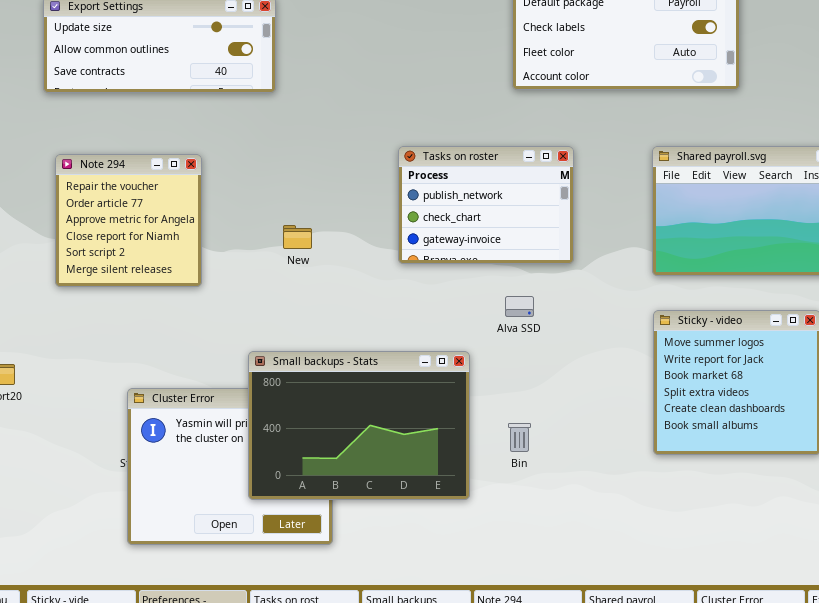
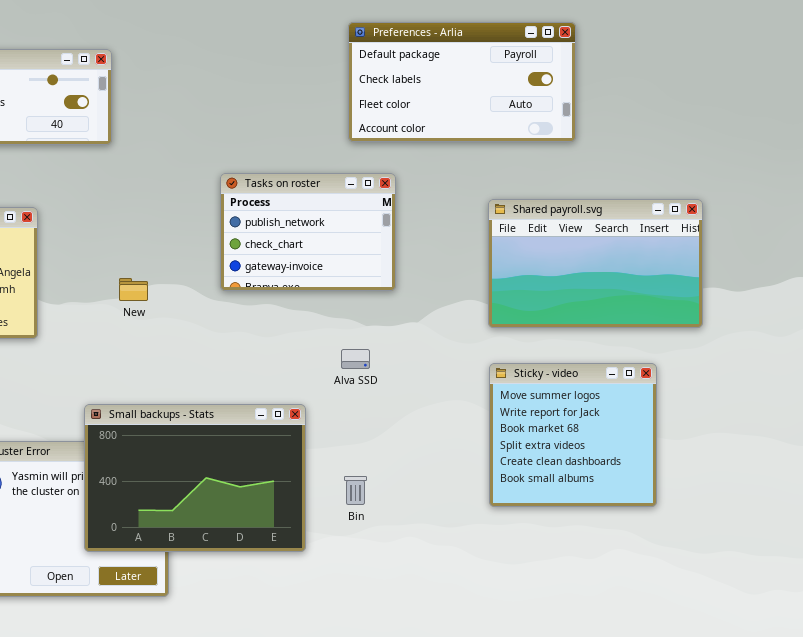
Tasks on roster: [398,146,574,264] -> [220,173,396,291], moved

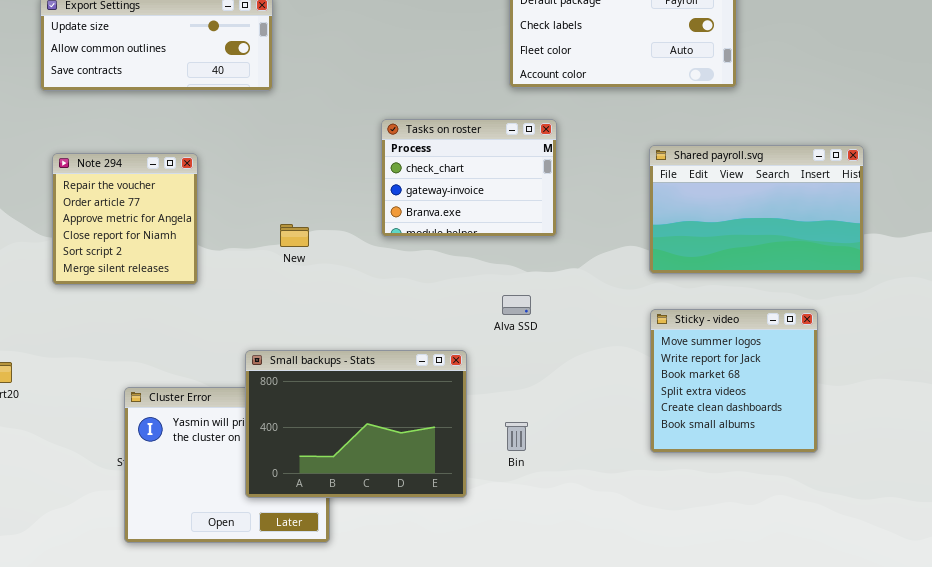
Tasks on roster: [220,173,396,291] -> [381,119,557,237], scrolled down 1 row

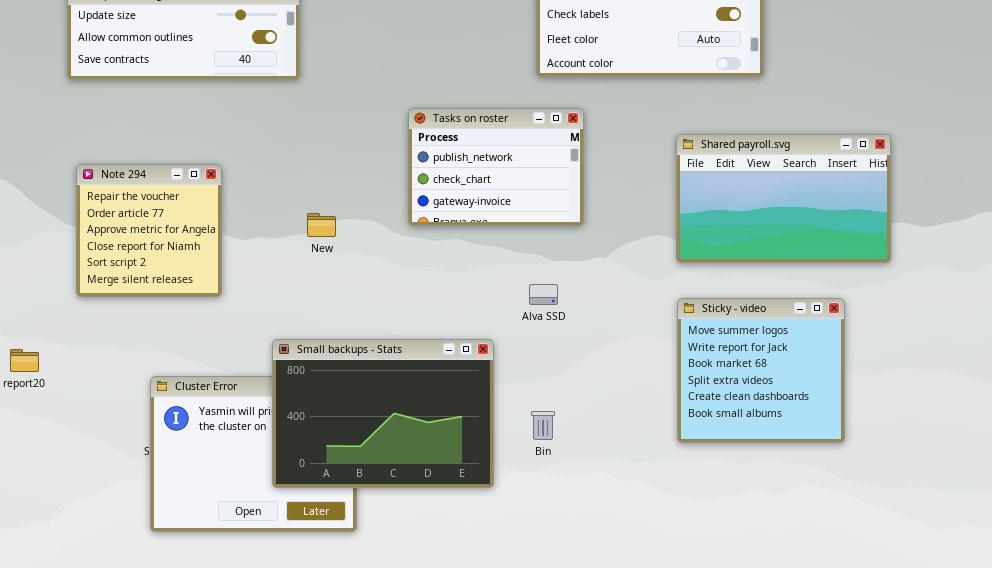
Tasks on roster: [381,119,557,237] -> [408,108,584,226], scrolled up 1 row
Note 294: [52,153,198,285] -> [76,164,222,297], moved

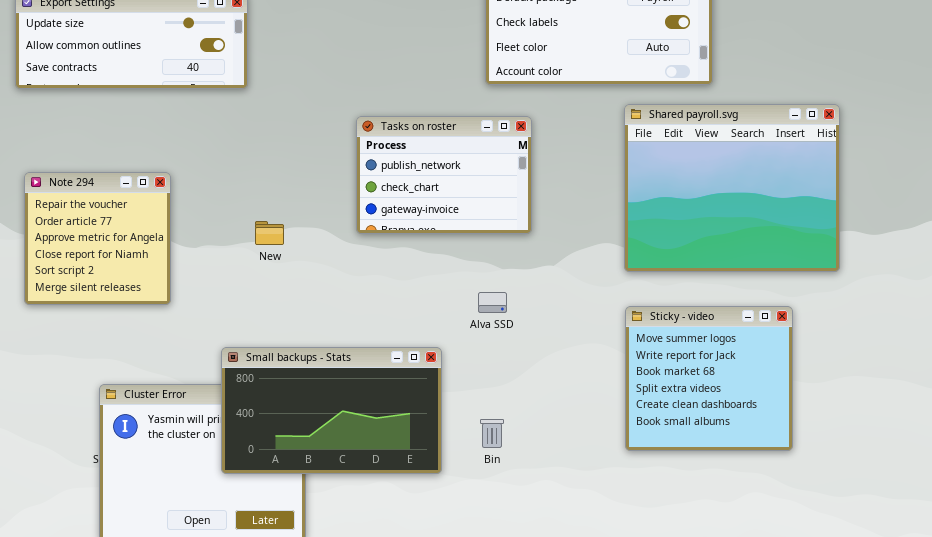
Shared payroll.svg: [676,134,891,263] -> [624,104,840,272], resized
Small backups - Stats: [272,339,494,488] -> [221,347,442,474], resized

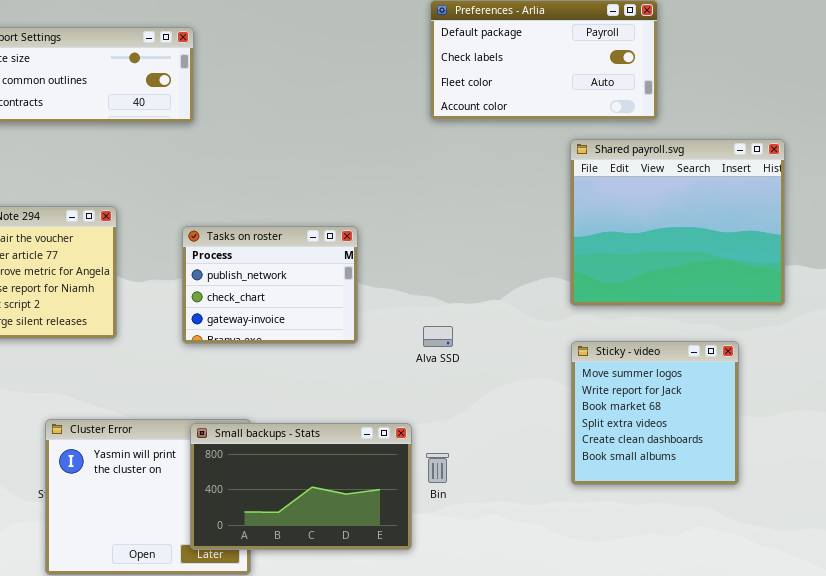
Tasks on roster: [356,116,532,234] -> [182,226,358,344], moved
Small backups - Stats: [221,347,442,474] -> [190,423,412,550], moved

